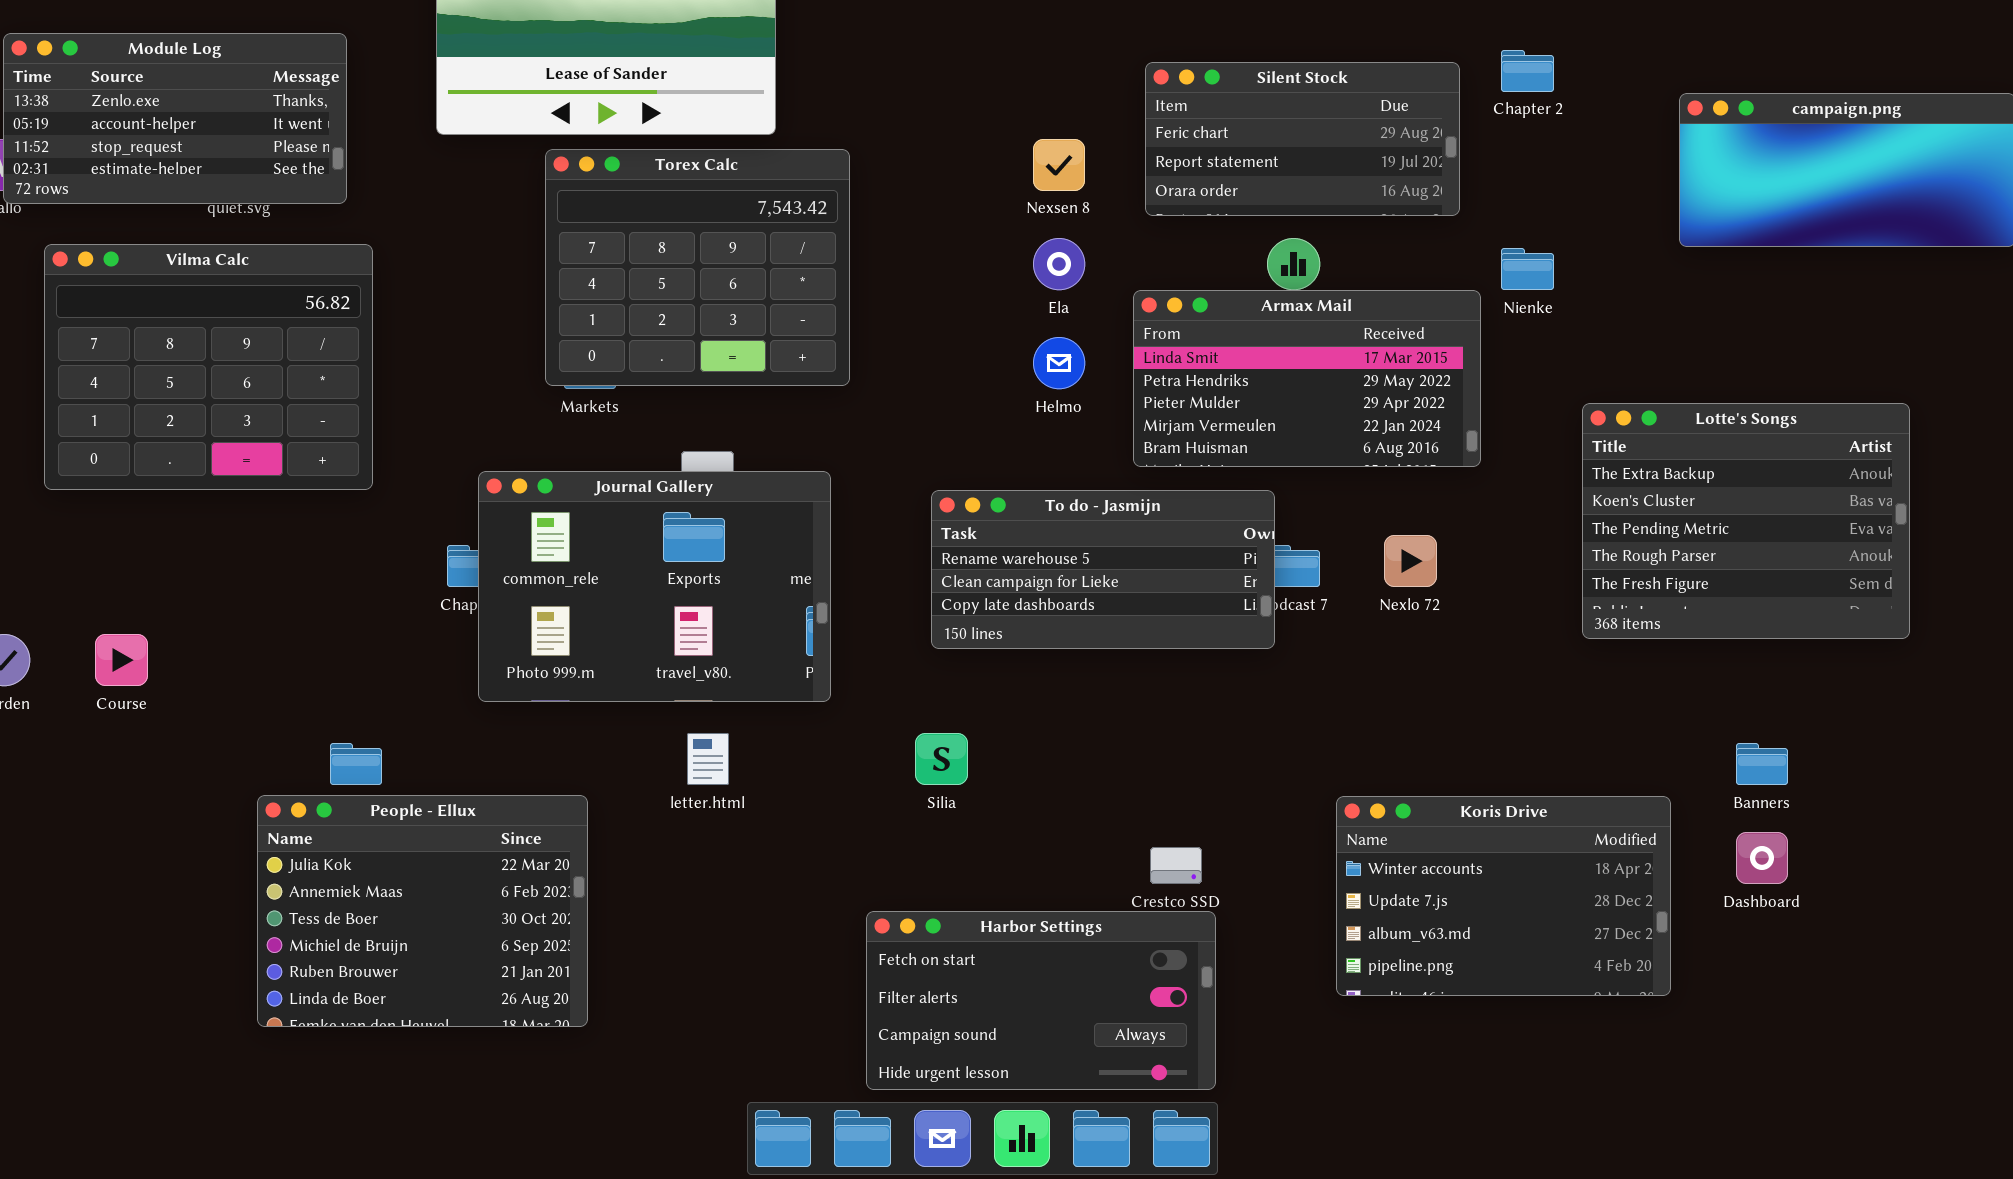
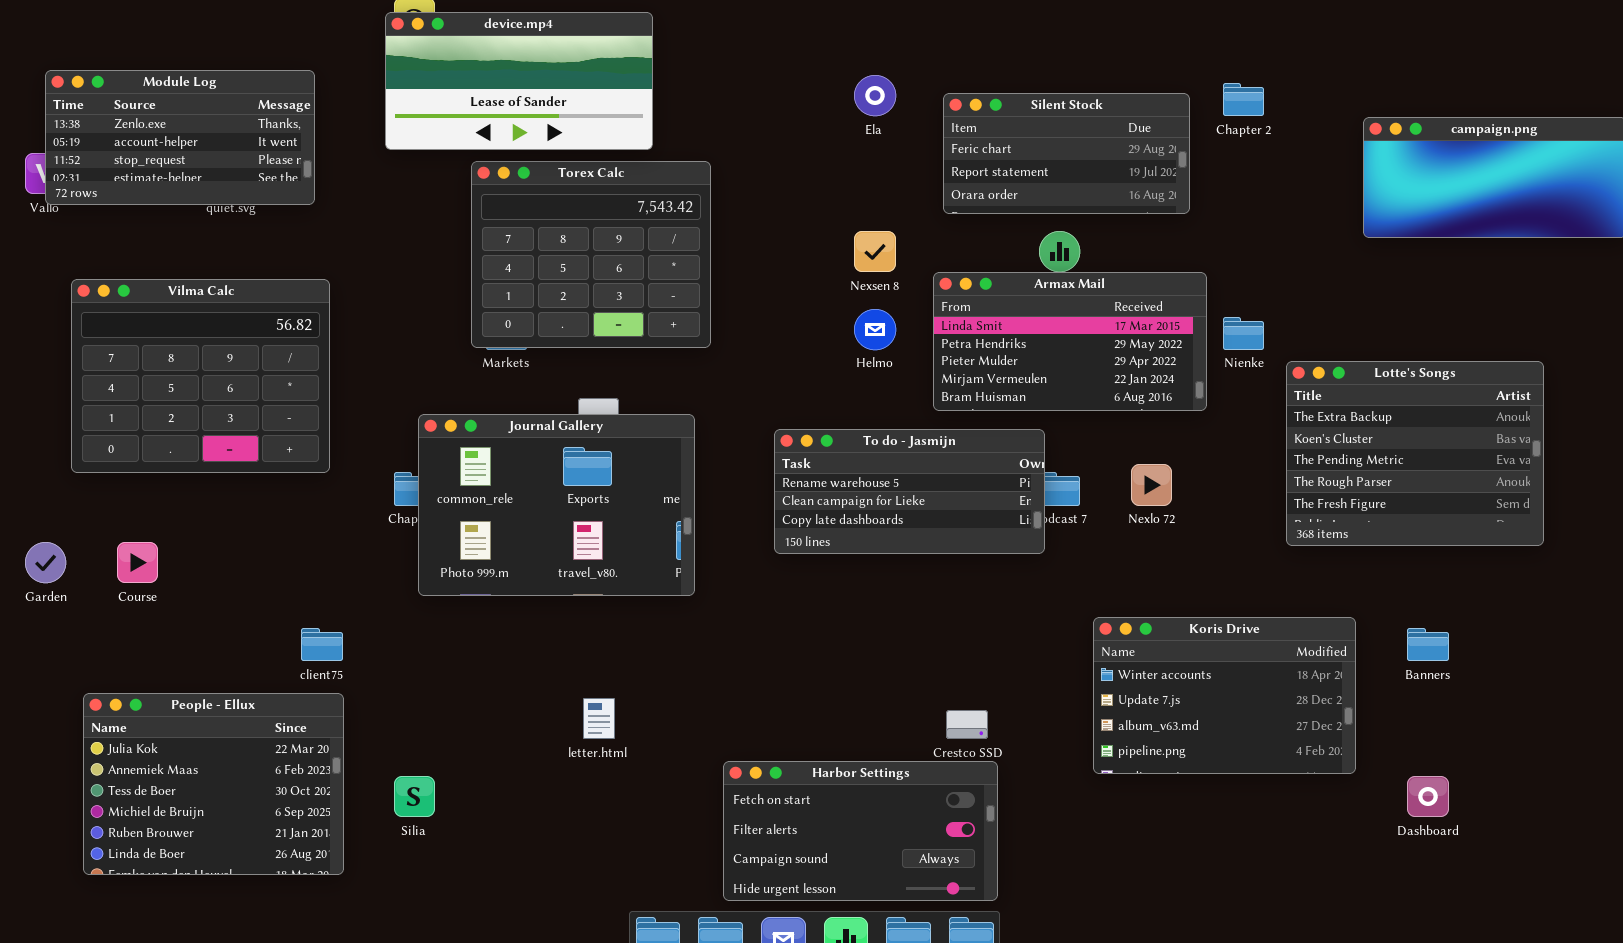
Nexsen 8: [1033,139,1085,191] -> [854,231,896,272], moved
Ela: [1033,238,1085,290] -> [854,75,896,116], moved
Vilma Calc: [44,244,373,490] -> [71,279,330,473], moved
Nienke: [1501,248,1554,290] -> [1223,317,1264,350], moved
letter.html: [687,733,729,785] -> [583,698,615,739], moved
Silia: [915,733,968,785] -> [394,776,435,817], moved
People - Ellux: [257,795,588,1027] -> [83,693,344,875], moved
Koris Drive: [1336,796,1671,996] -> [1093,617,1356,774], moved
Dashboard: [1736,832,1788,884] -> [1407,776,1449,817], moved

